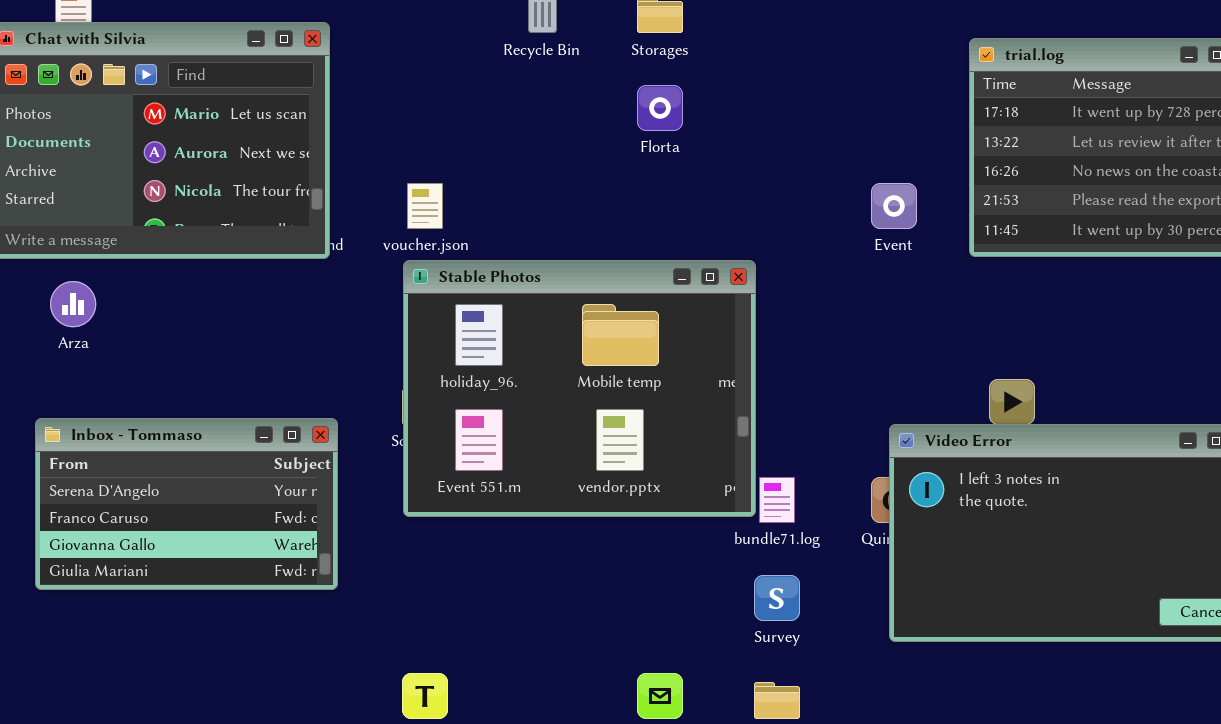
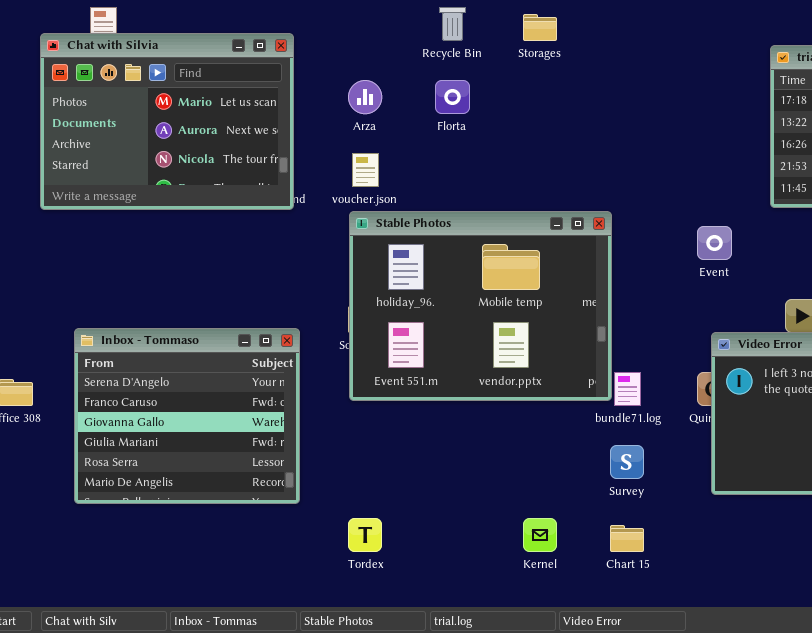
Florta: [637,85,683,131] -> [435,80,470,114], moved
Event: [871,183,917,229] -> [697,226,732,260], moved
Arza: [50,281,96,327] -> [348,80,382,114], moved
Inbox - Tommaso: [35,418,338,590] -> [74,328,300,504], resized

